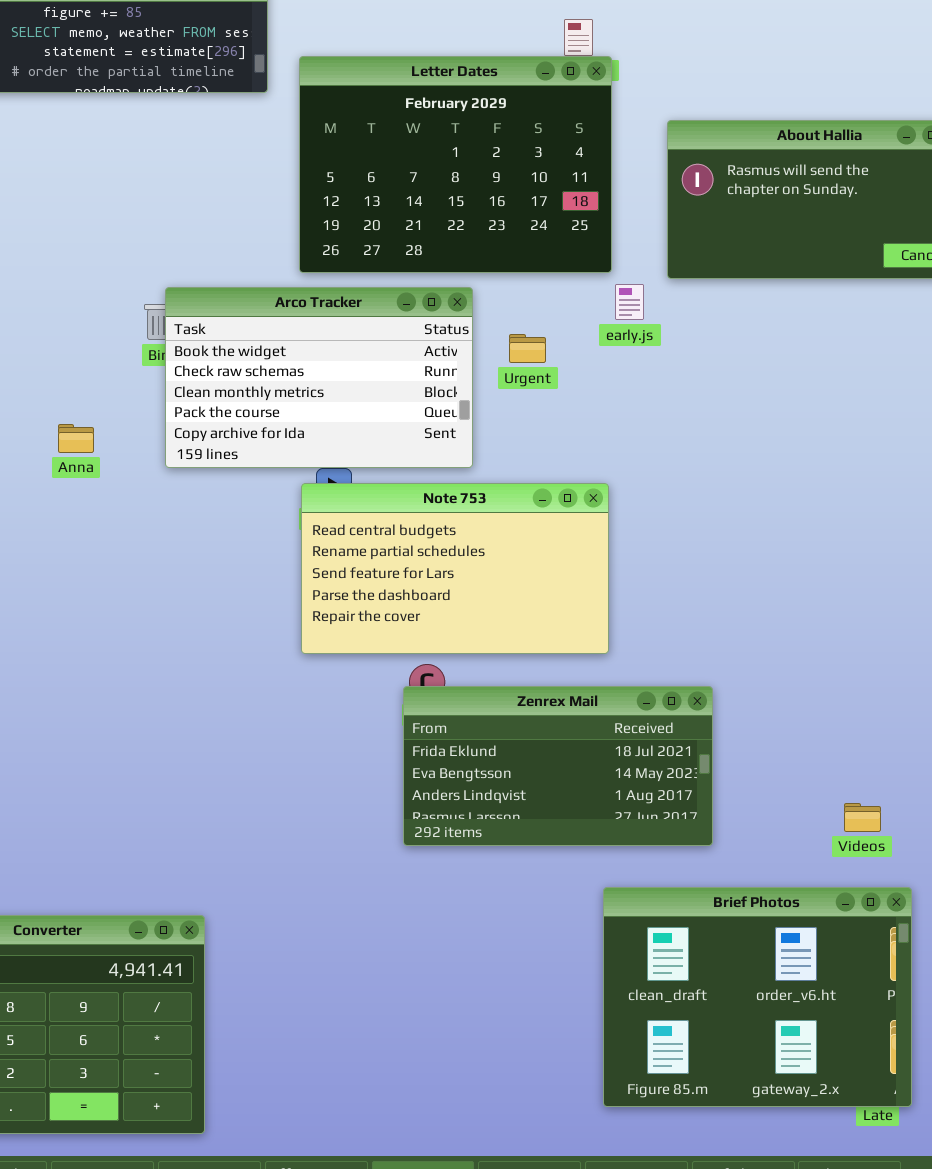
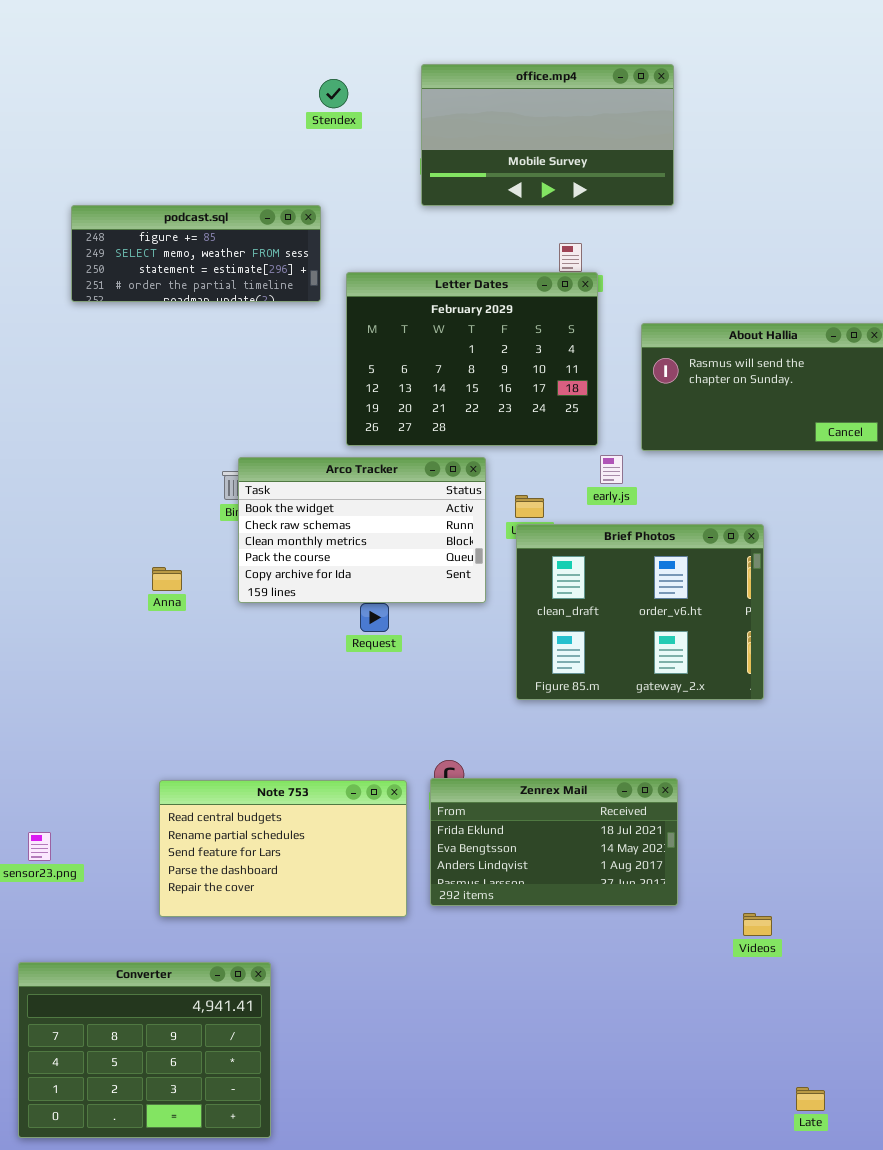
Note 753: [301,483,609,654] -> [159,780,407,917], moved
Videos: [844,803,881,832] -> [743,913,772,936], moved
Brief Photos: [603,887,912,1107] -> [516,524,764,700], moved

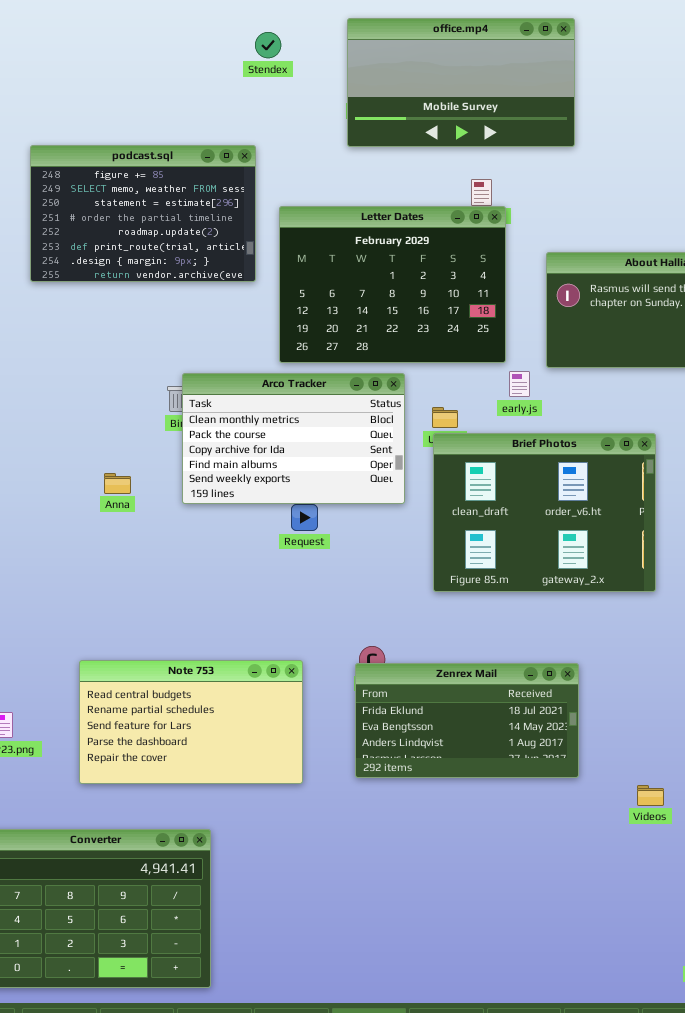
podcast.sql: [71,205,321,302] -> [30,145,256,282], resized
Arco Tracker: [238,457,486,603] -> [182,373,405,504], scrolled down 2 rows
Note 753: [159,780,407,917] -> [79,660,303,784], moved

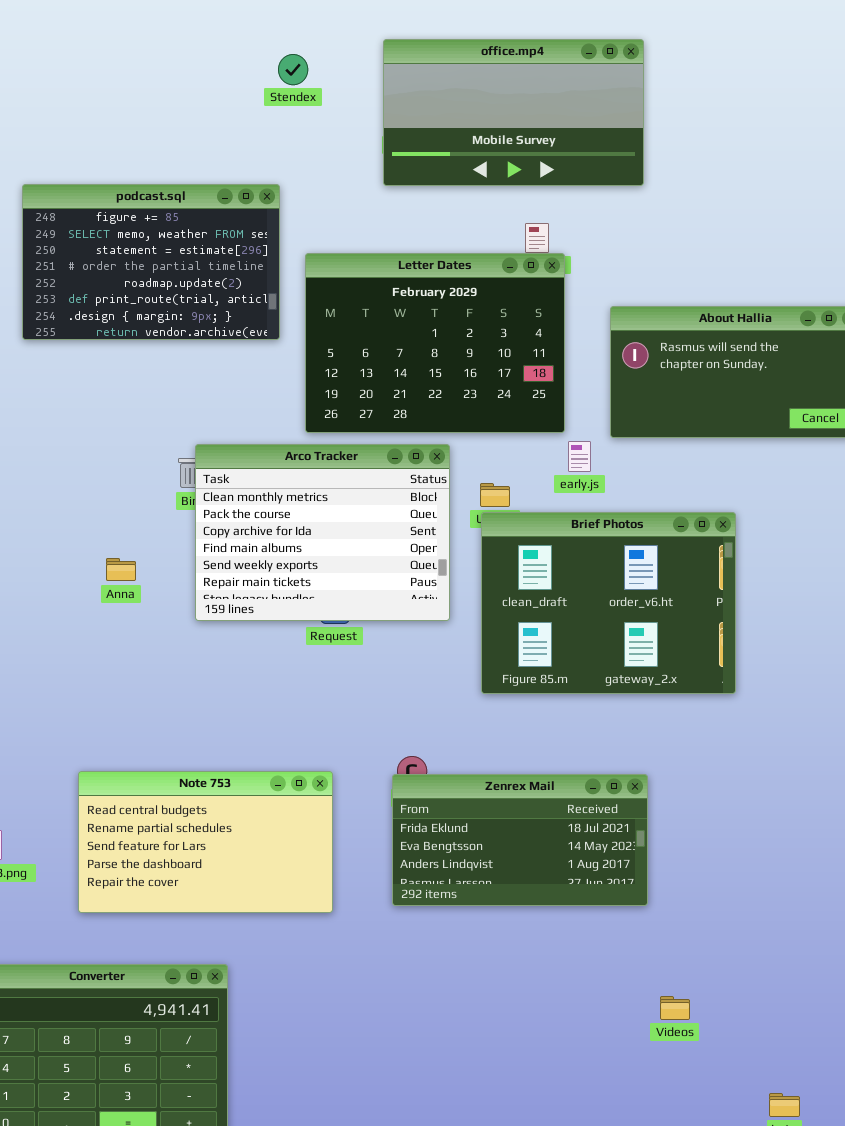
Arco Tracker: [182,373,405,504] -> [195,444,450,621], resized
Videos: [637,785,664,806] -> [660,996,690,1020], moved

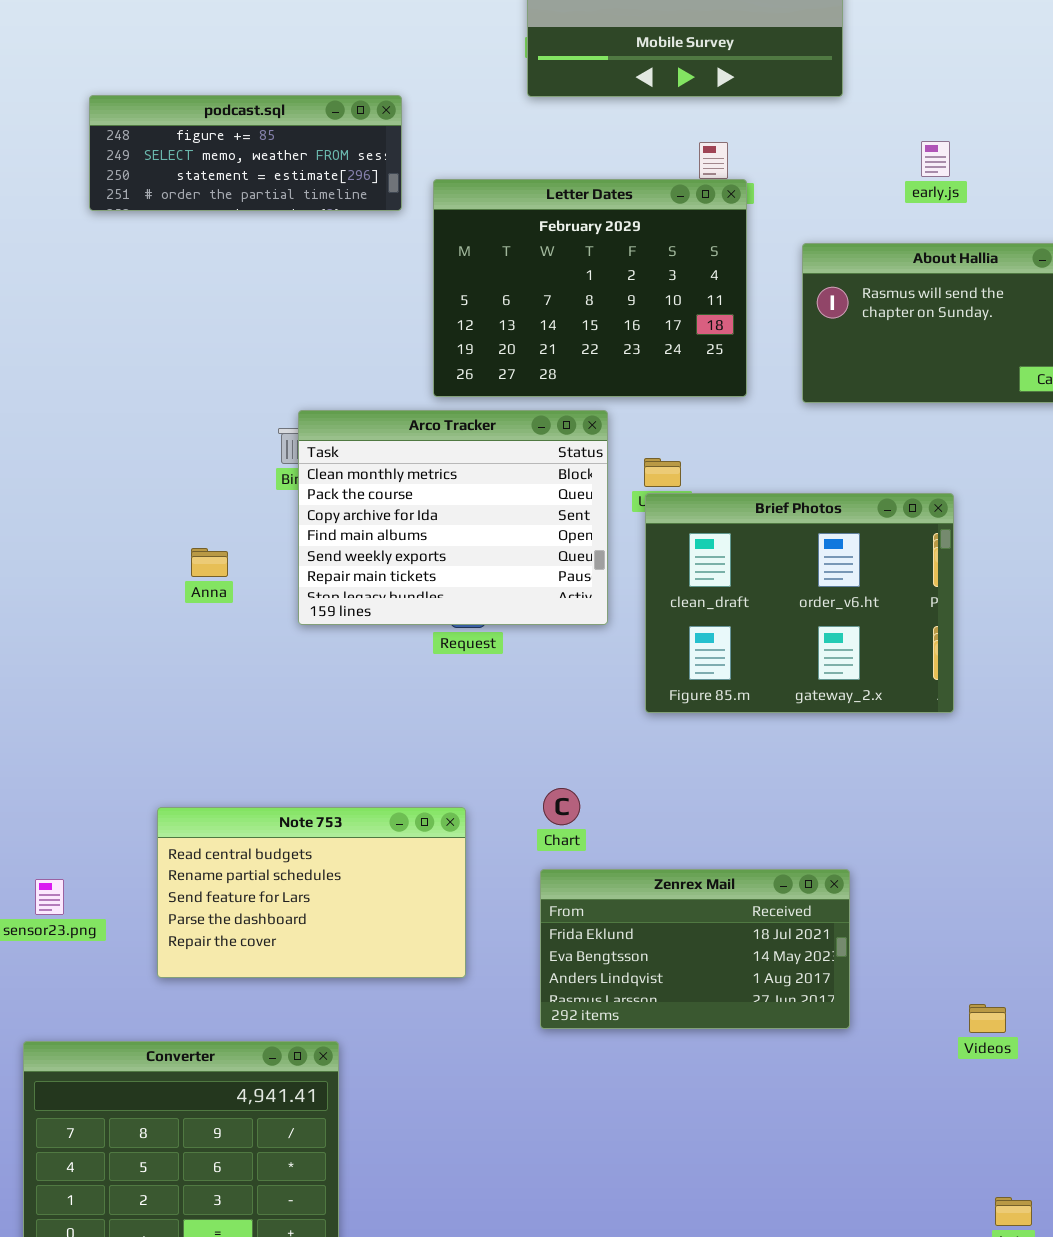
podcast.sql: [22,184,280,340] -> [89,95,402,211], resized
early.js: [568,441,591,472] -> [921,141,950,177], moved
Zenrex Mail: [392,774,648,906] -> [540,869,850,1029], moved
Videos: [660,996,690,1020] -> [969,1004,1006,1033], moved

